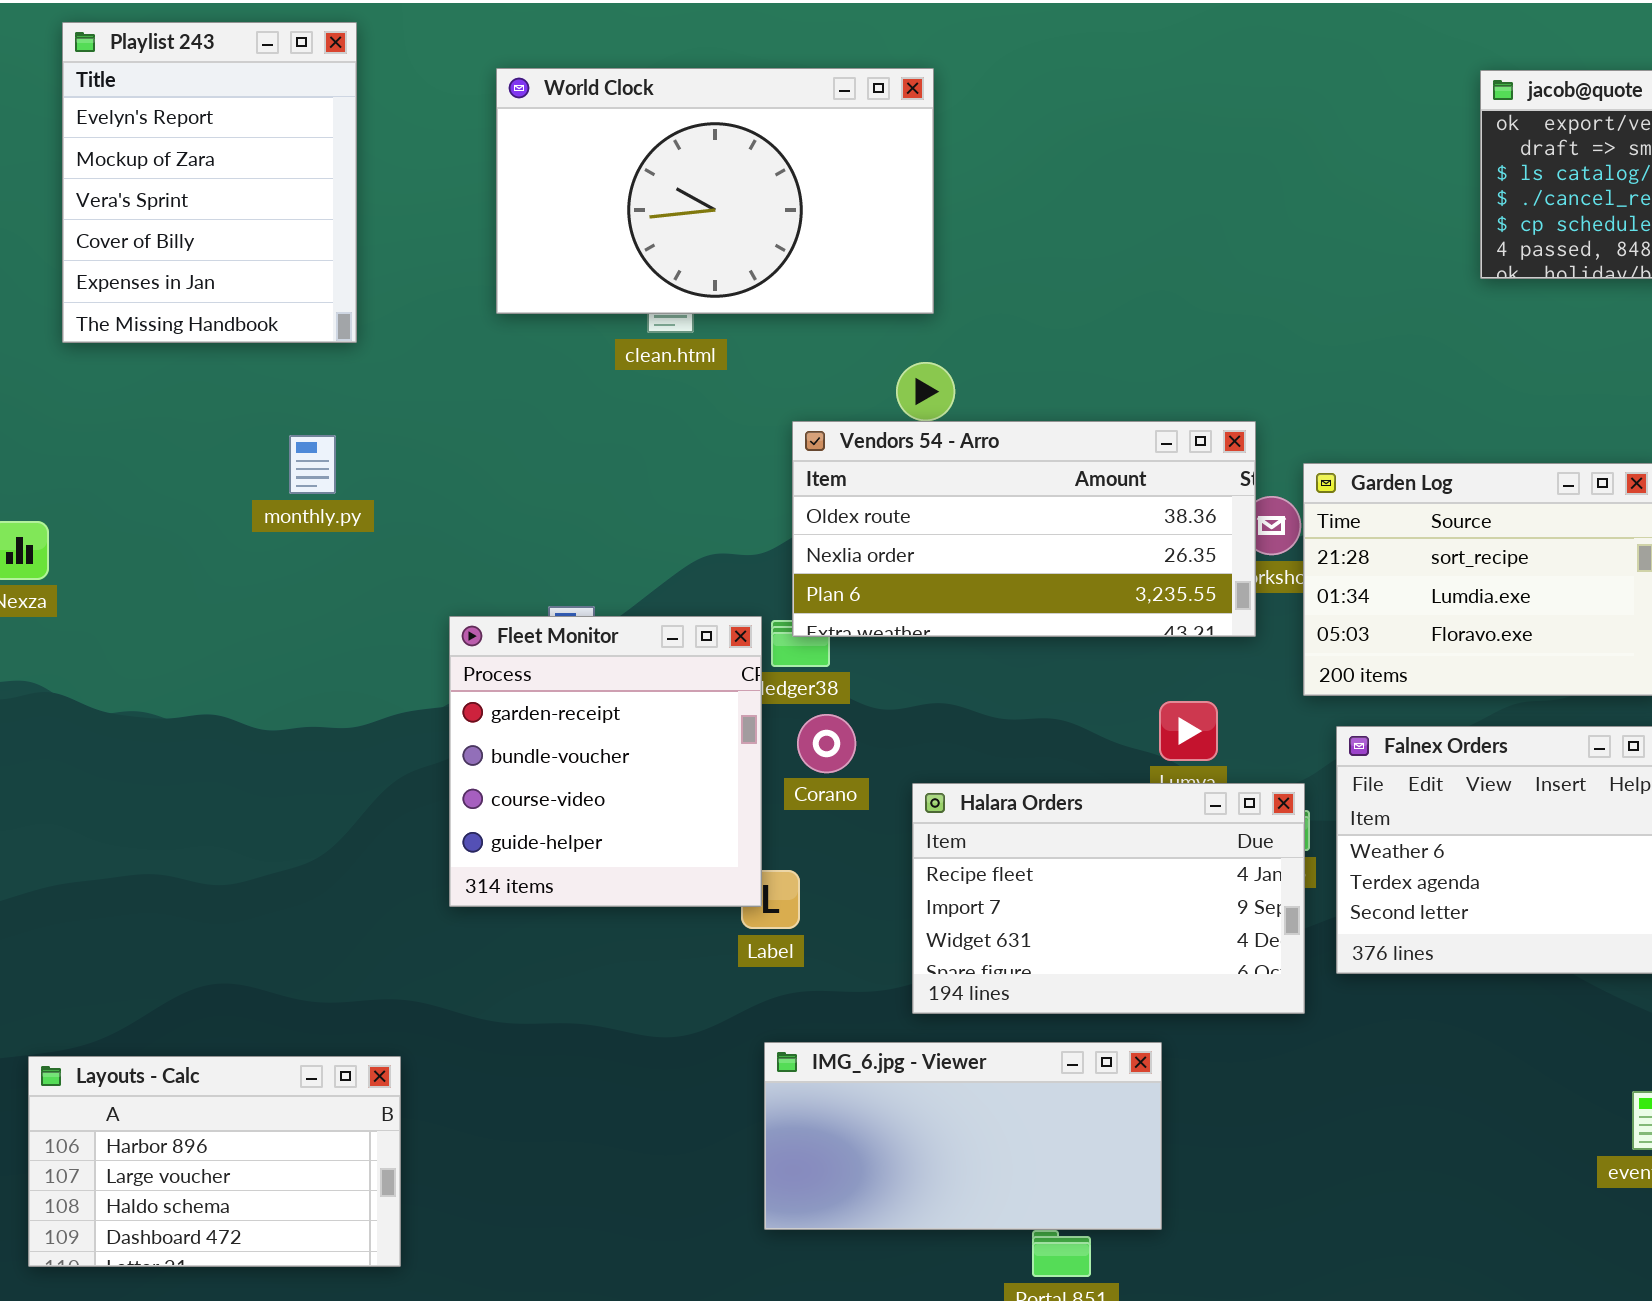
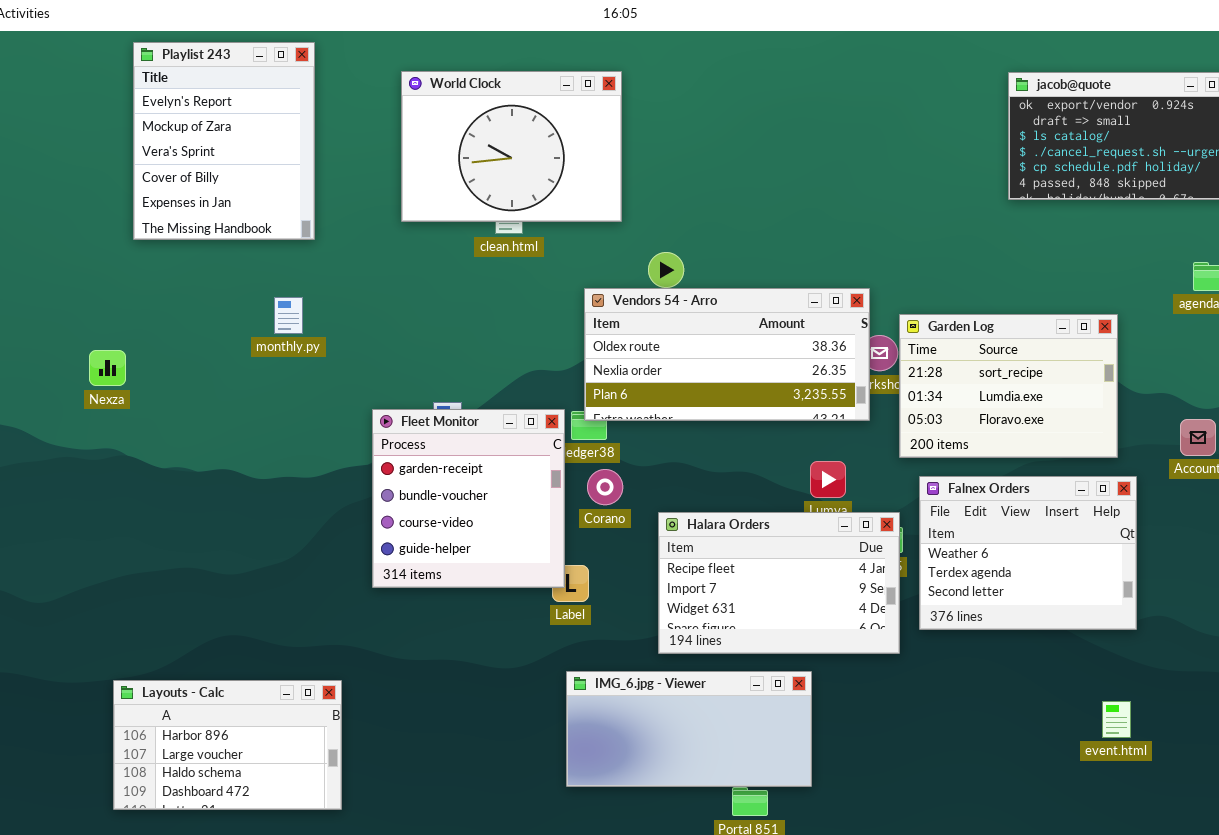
World Clock: [496,68,934,314] -> [401,71,622,222], resized

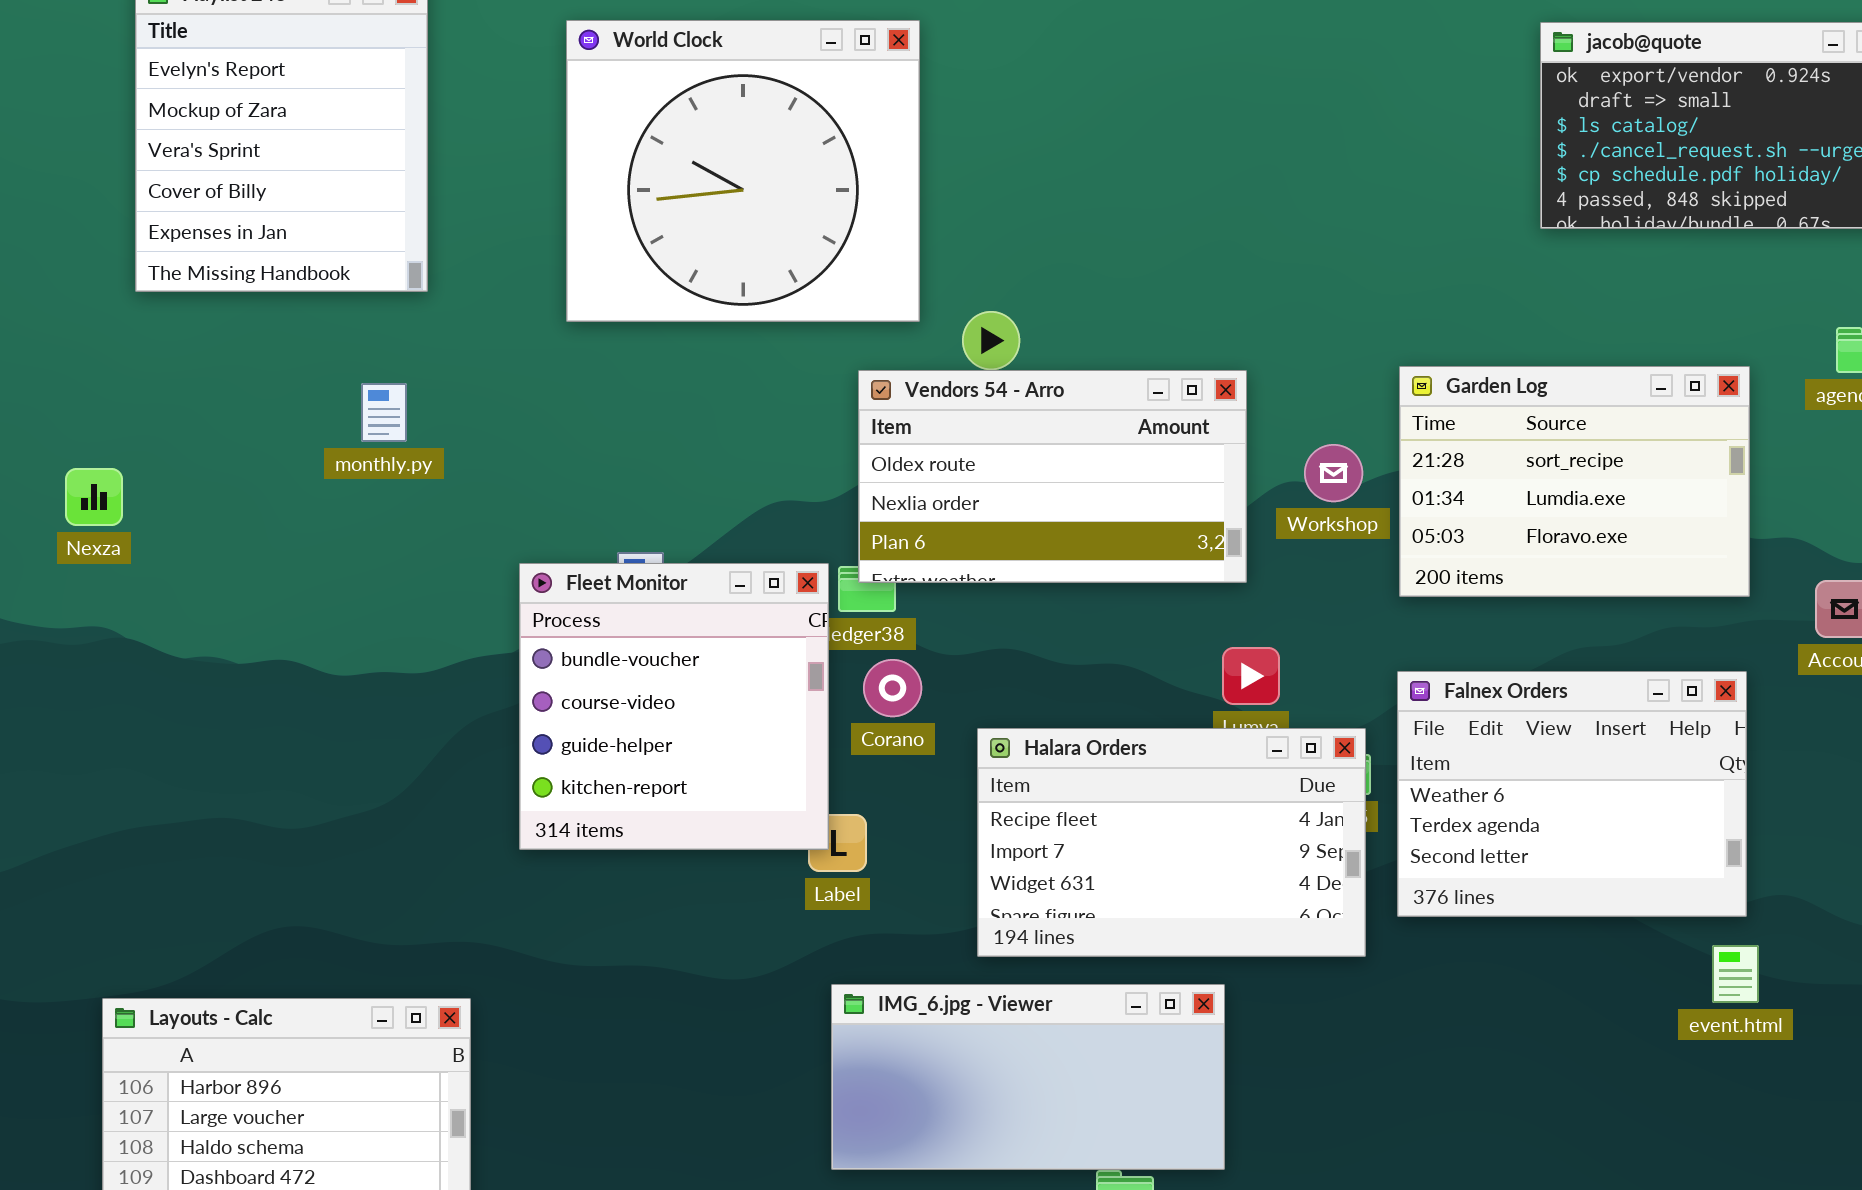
World Clock: [401,71,622,222] -> [566,20,920,322], resized
Vendors 54 - Arro: [584,288,870,421] -> [858,370,1247,583], resized
Garden Log: [899,314,1118,458] -> [1399,366,1750,597], moved
Fleet Monitor: [372,409,565,588] -> [519,563,829,850], scrolled down 1 row
event.html: [1102,701,1131,738] -> [1712,945,1759,1003], moved

